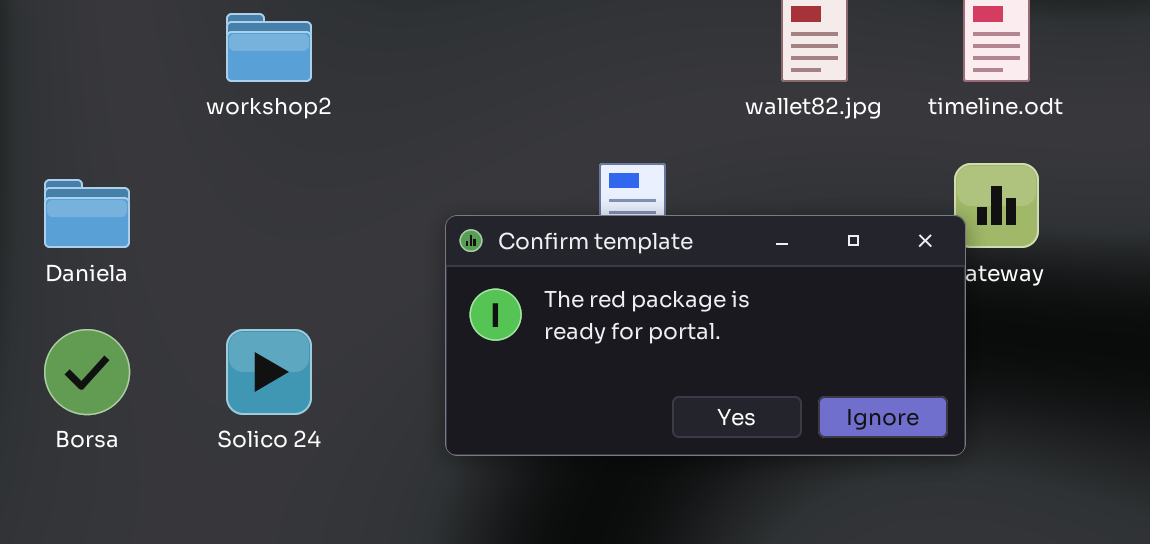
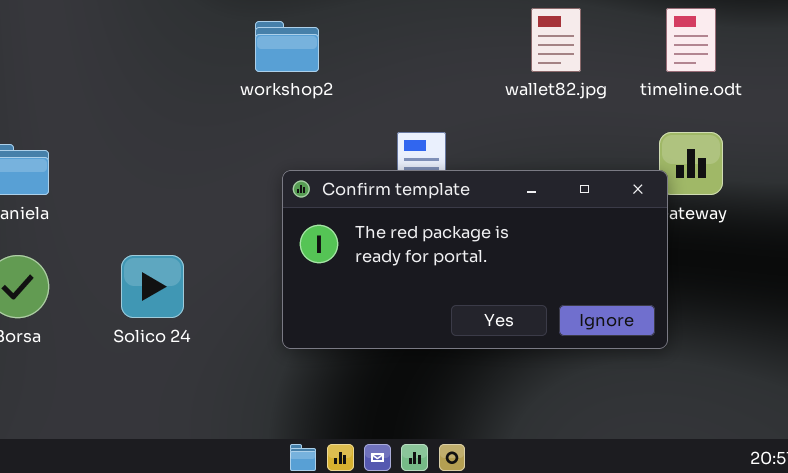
workshop2: [226,13,312,82] -> [255,21,319,72], moved

